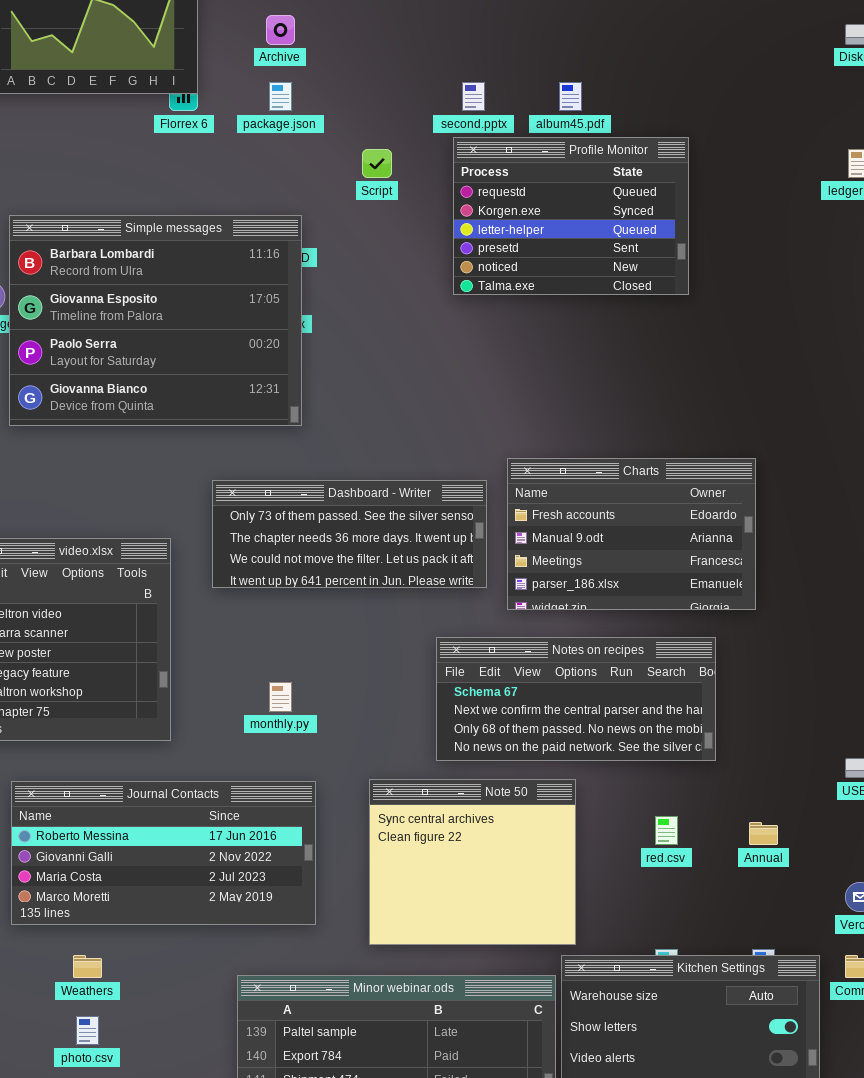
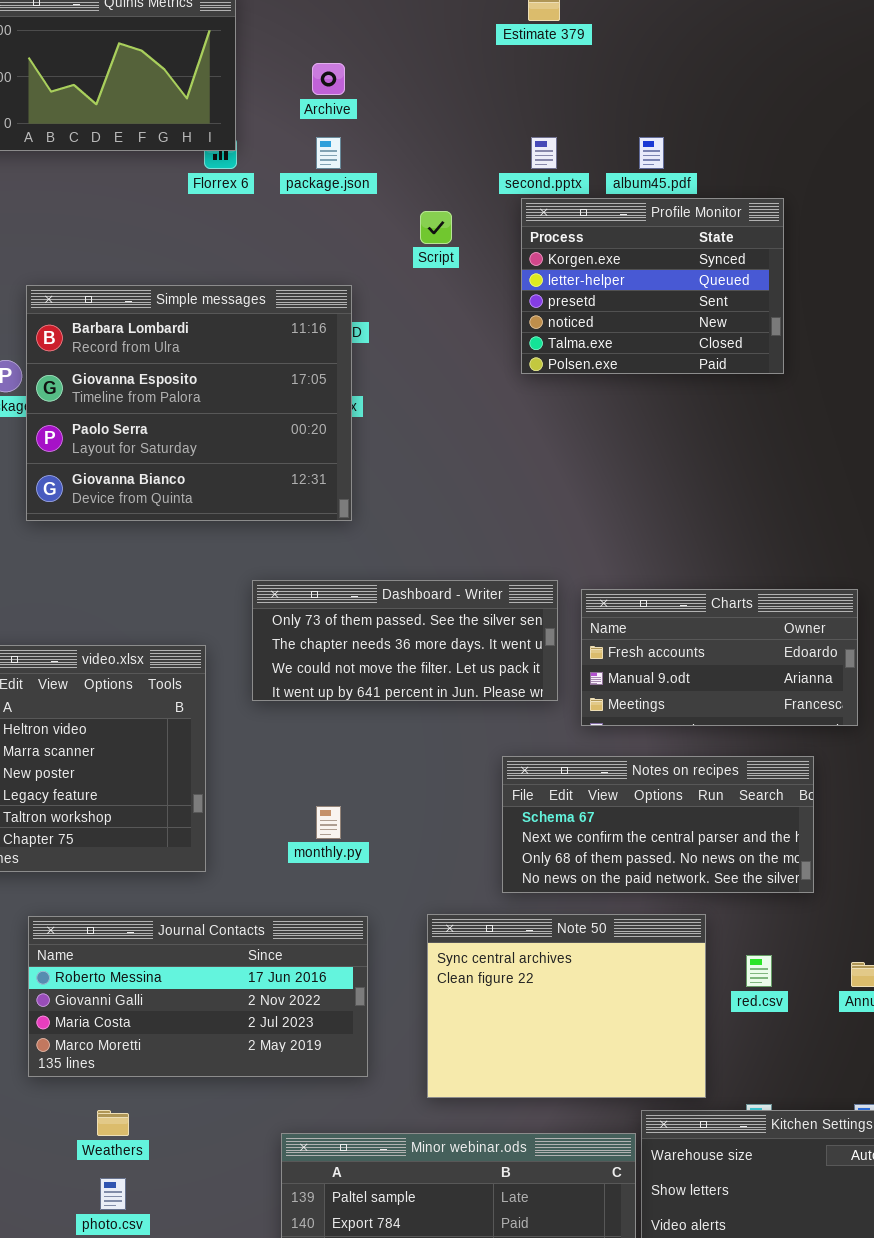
Profile Monitor: [453,137,689,295] -> [521,198,784,374], scrolled down 1 row
Charts: [507,458,756,610] -> [581,589,858,726], resized
Note 50: [369,779,576,945] -> [427,914,706,1098], resized

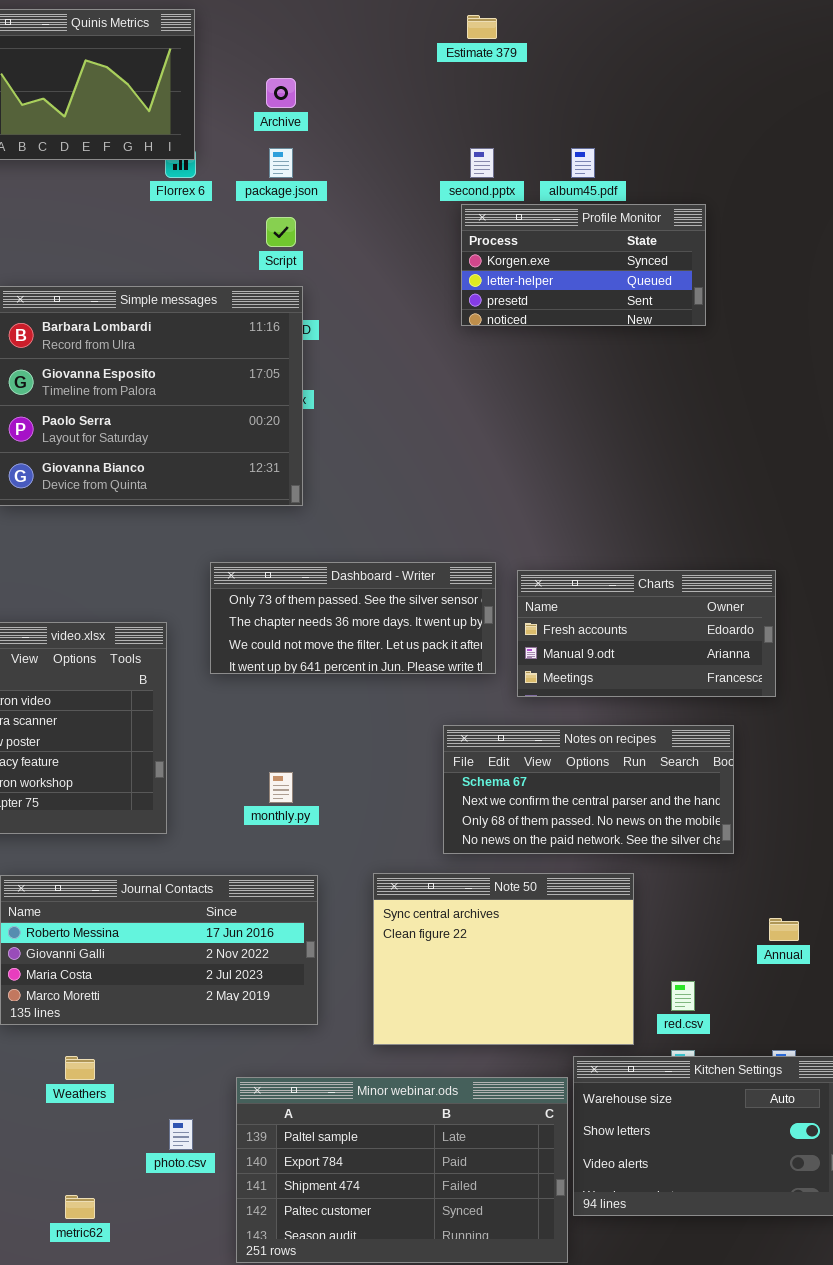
Profile Monitor: [521,198,784,374] -> [461,204,706,326], resized
Script: [420,211,452,244] -> [266,217,296,247], moved
red.csv: [746,955,772,987] -> [671,981,695,1011], moved
photo.csv: [100,1178,126,1210] -> [169,1119,193,1150], moved

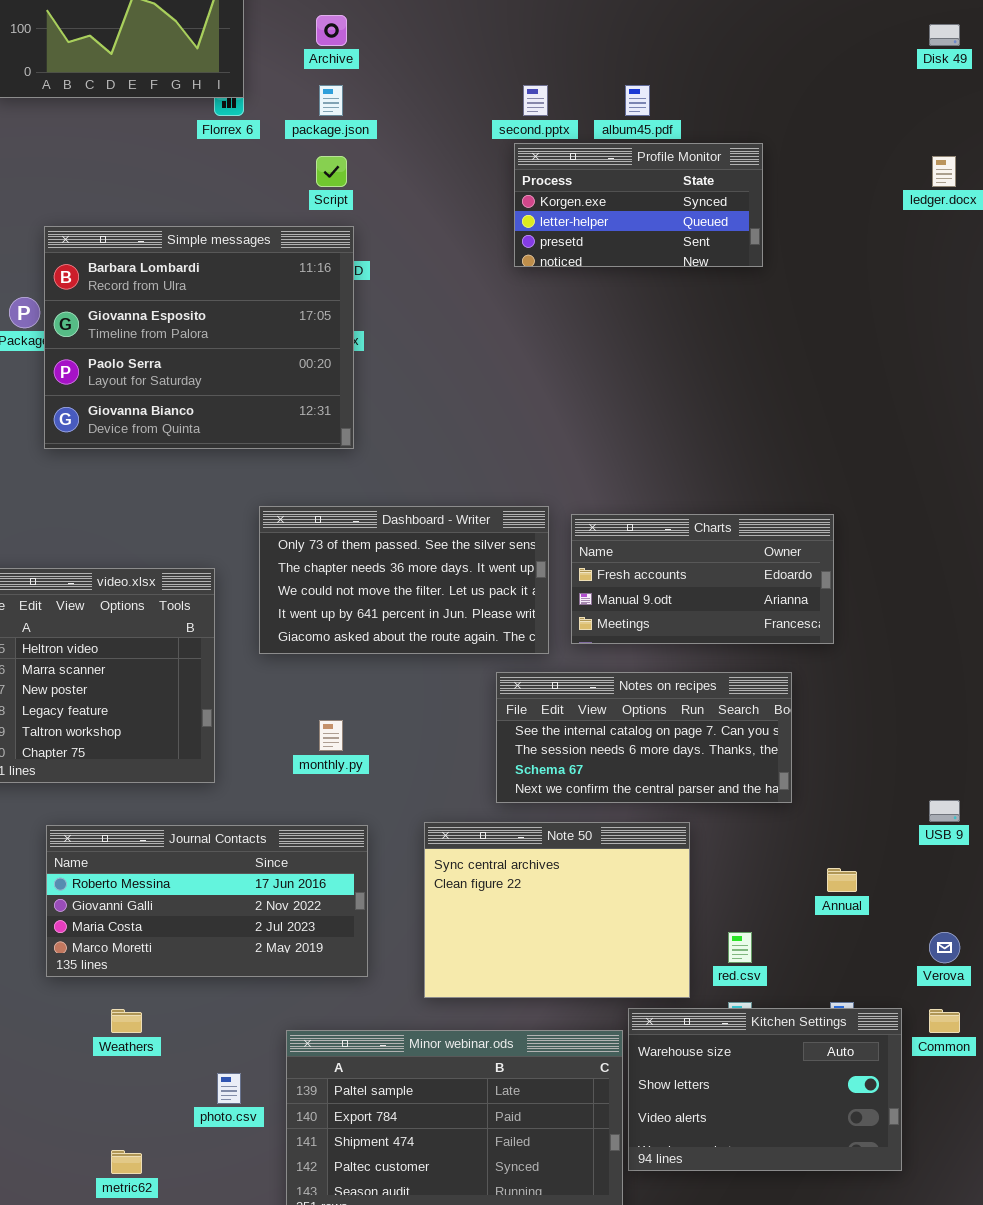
Dashboard - Writer: [210,562,496,674] -> [259,506,549,654], resized
Notes on recipes: [443,725,734,854] -> [496,672,792,803], scrolled up 2 rows

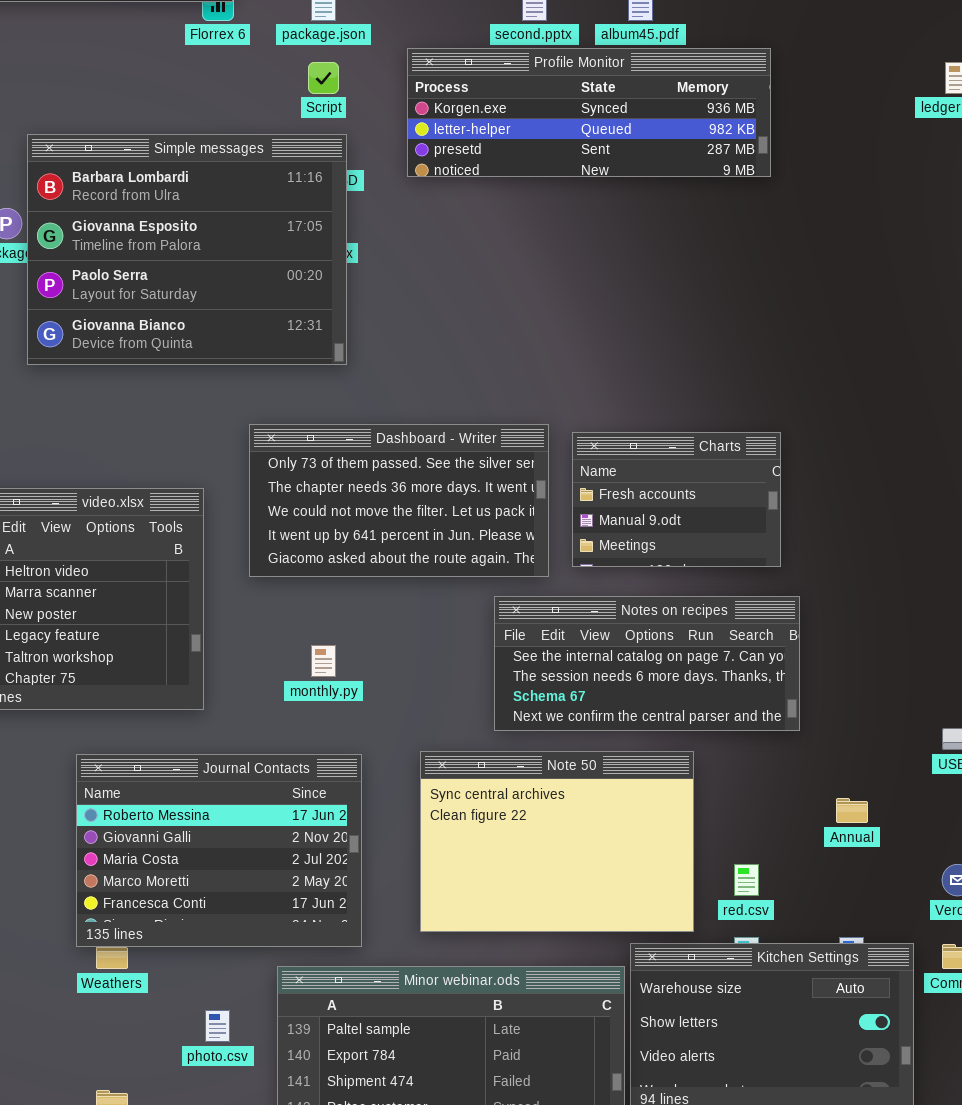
Profile Monitor: [514,143,763,267] -> [407,48,771,177], resized
Charts: [571,514,834,644] -> [572,432,781,567], resized
Journal Contacts: [46,825,368,977] -> [76,754,362,947], resized

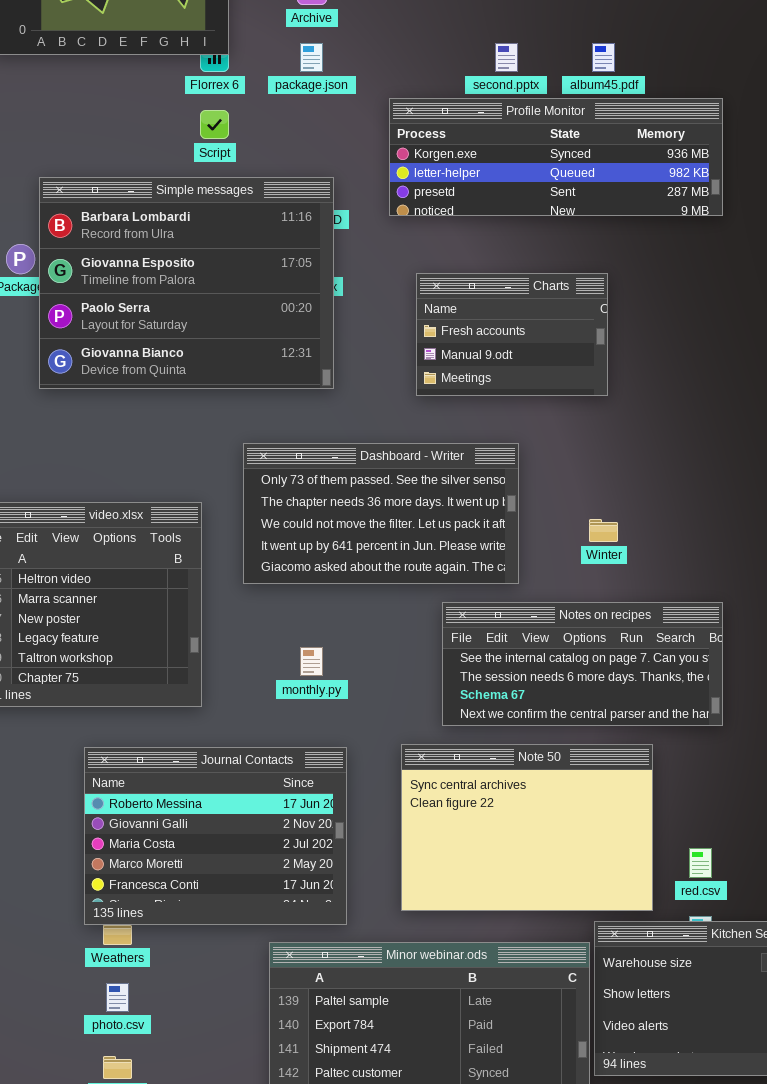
Script: [308,62,339,94] -> [200,110,229,139], moved
Charts: [572,432,781,567] -> [416,273,608,396], moved
Notes on recipes: [494,596,800,731] -> [442,602,723,726], moved
photo.csv: [205,1010,230,1042] -> [106,983,129,1012], moved

